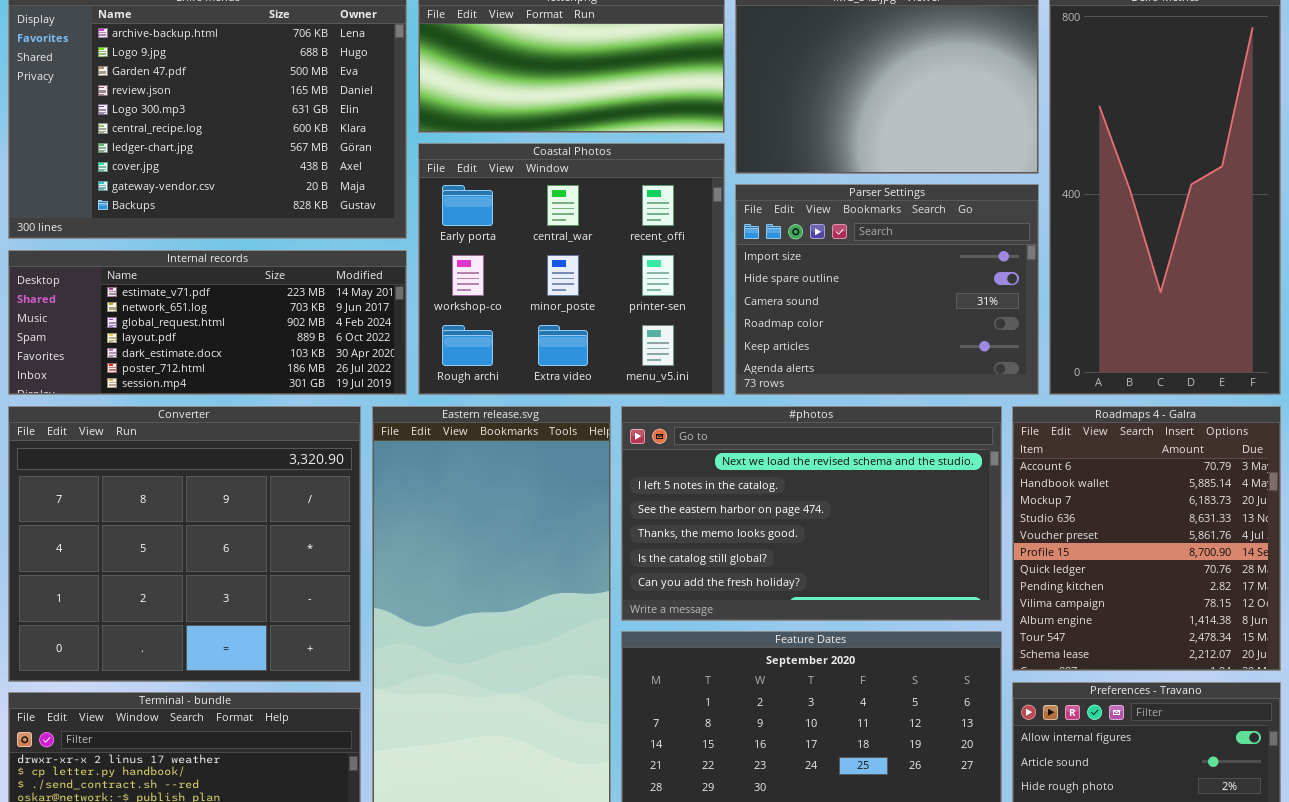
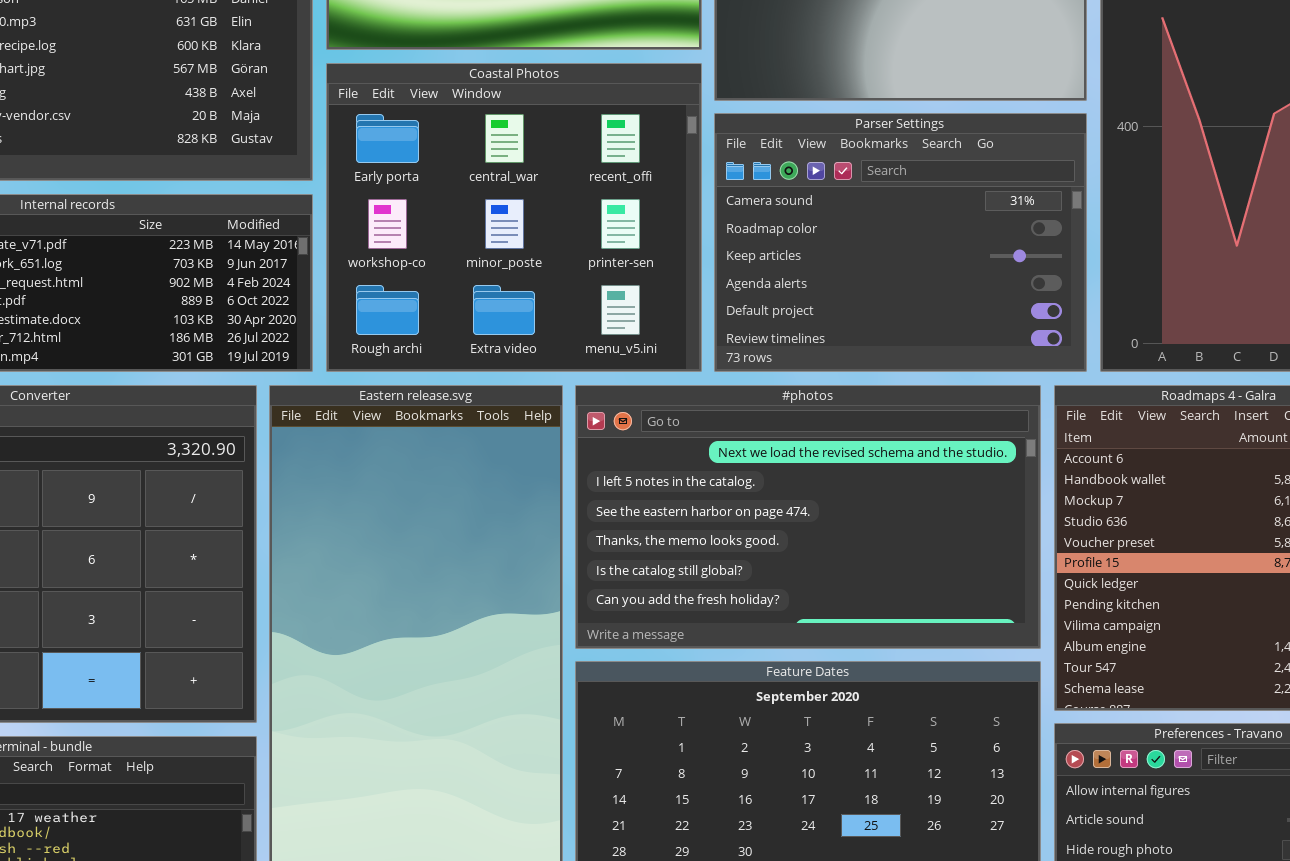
Parser Settings: [735,184,1039,395] -> [714,113,1087,372], scrolled down 2 rows

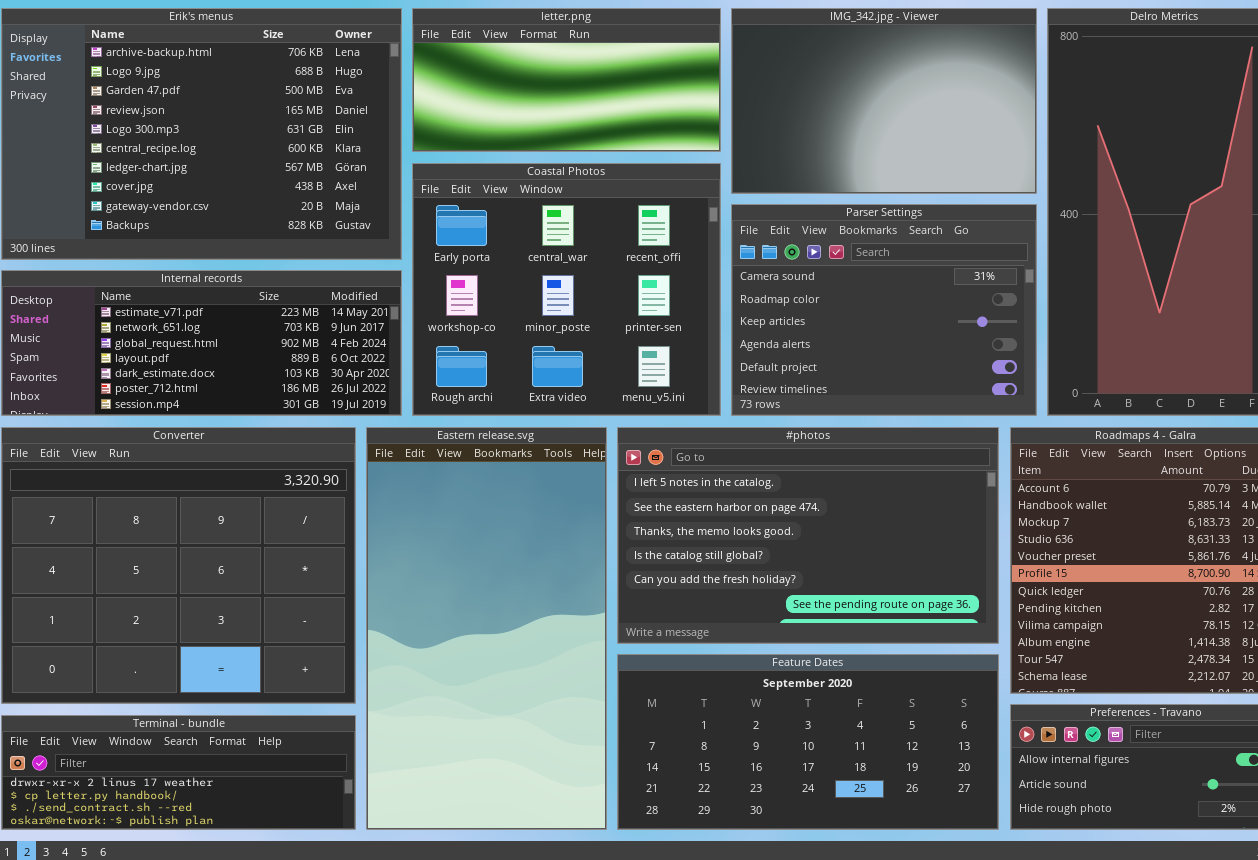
#photos: [575,385,1041,649] -> [617,427,999,644], scrolled down 1 row

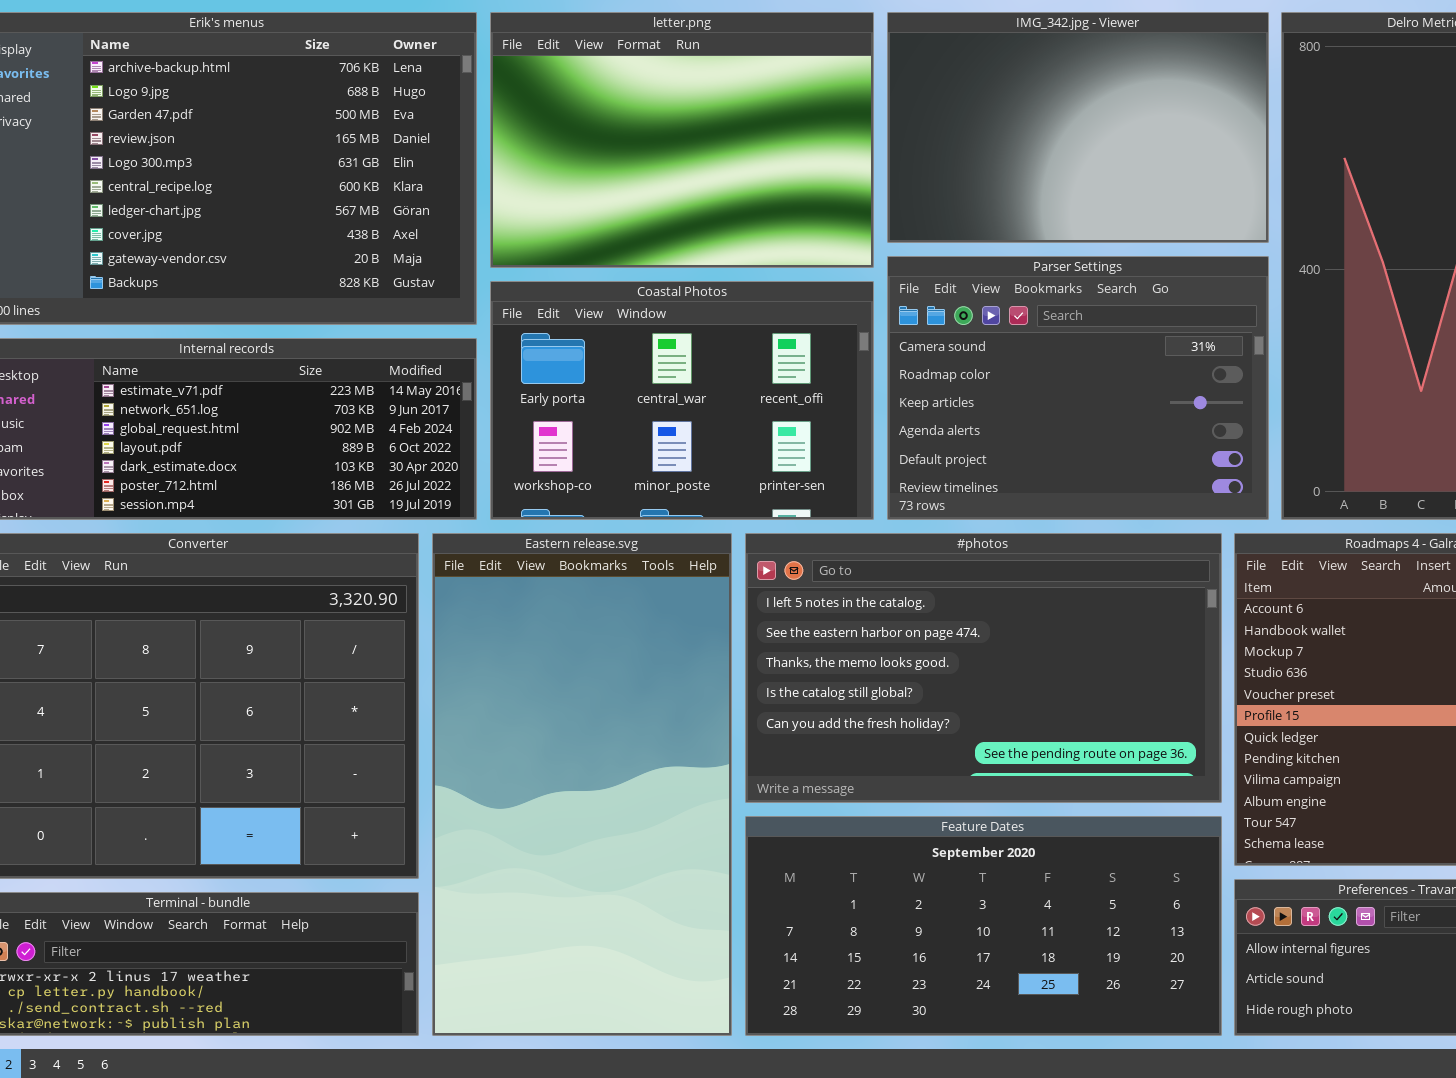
letter.png: [412,8,721,152] -> [490,12,874,268], resized
Coastal Photos: [412,163,721,416] -> [490,281,874,520], resized

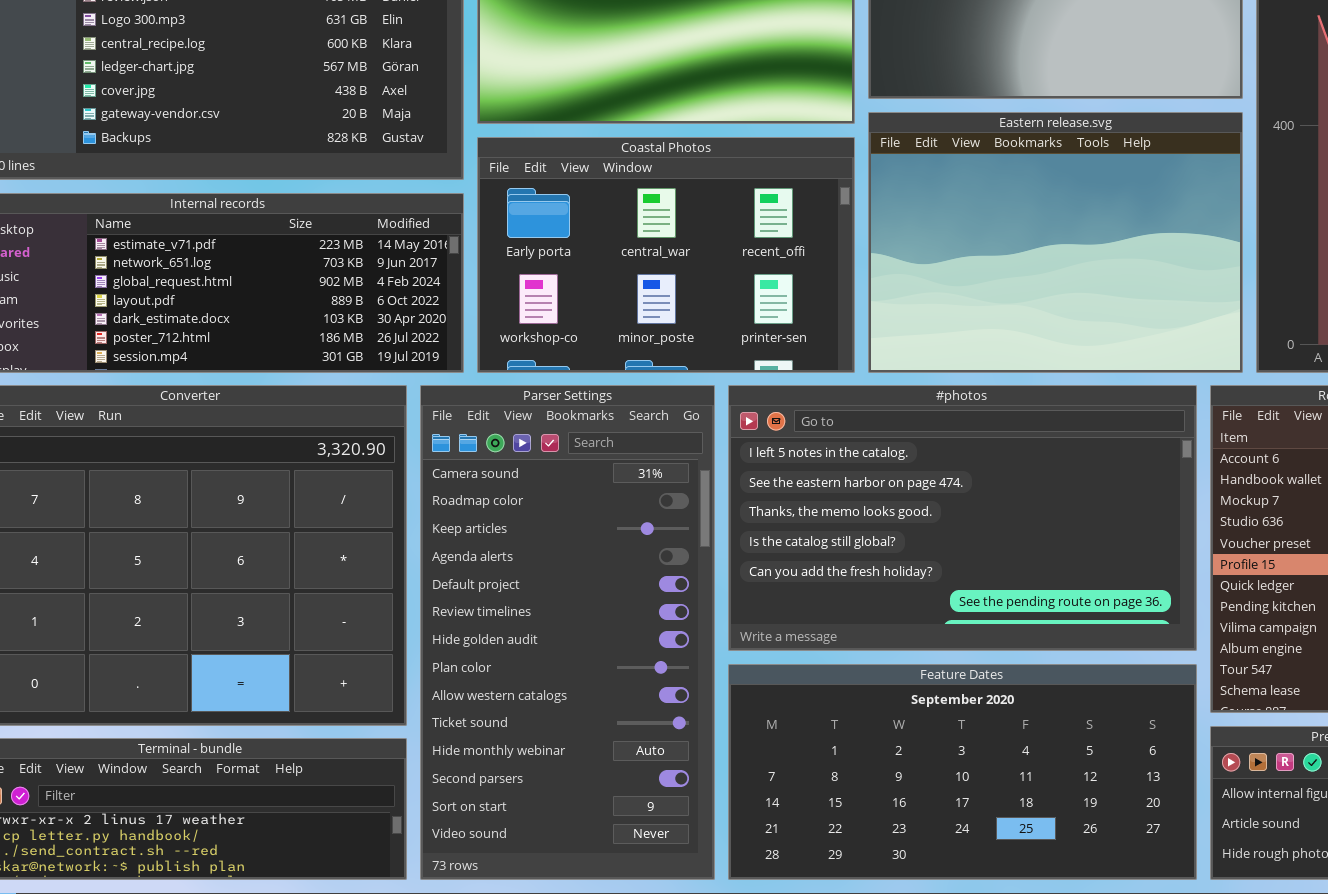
Parser Settings: [887,256,1269,520] -> [420,385,715,880], moved, resized
Eastern release.svg: [432,533,732,1036] -> [868,112,1243,373], moved, resized

